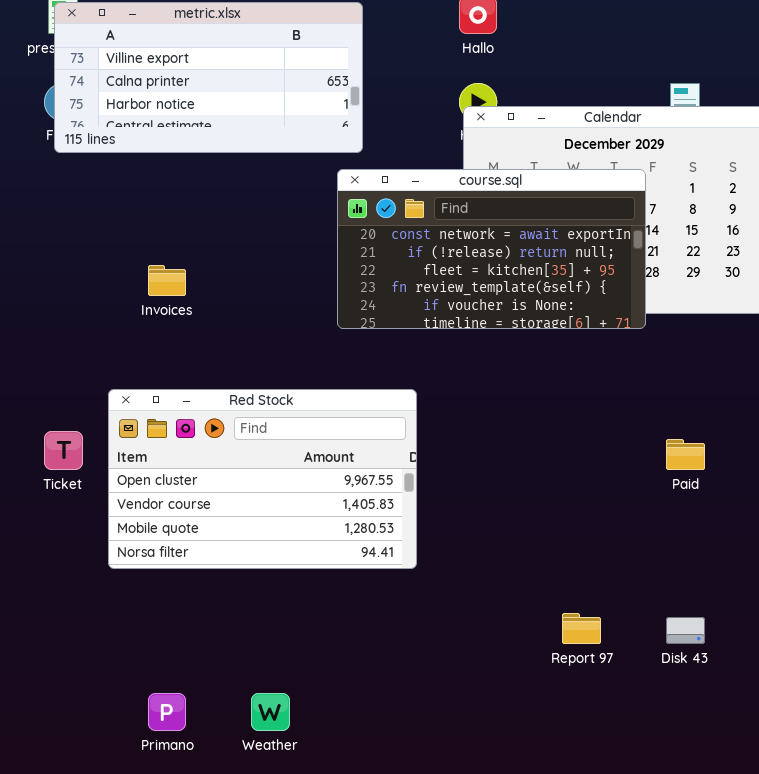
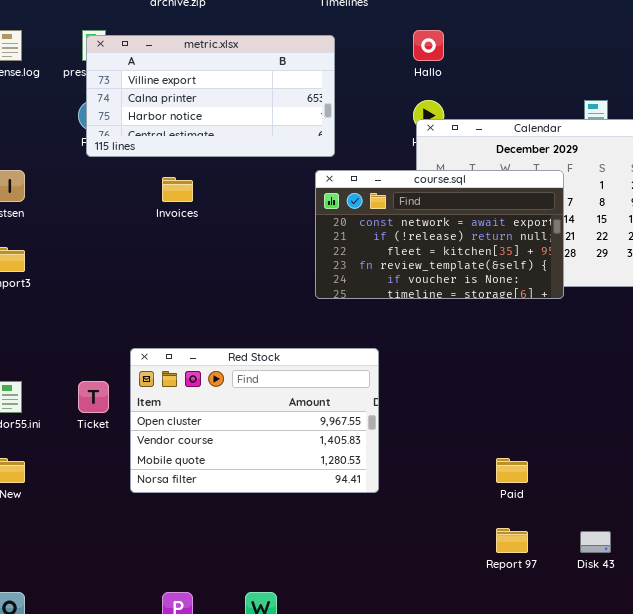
Invoices: [148,265,186,296] -> [162,177,193,202], moved
Paid: [666,439,705,470] -> [496,458,528,483], moved

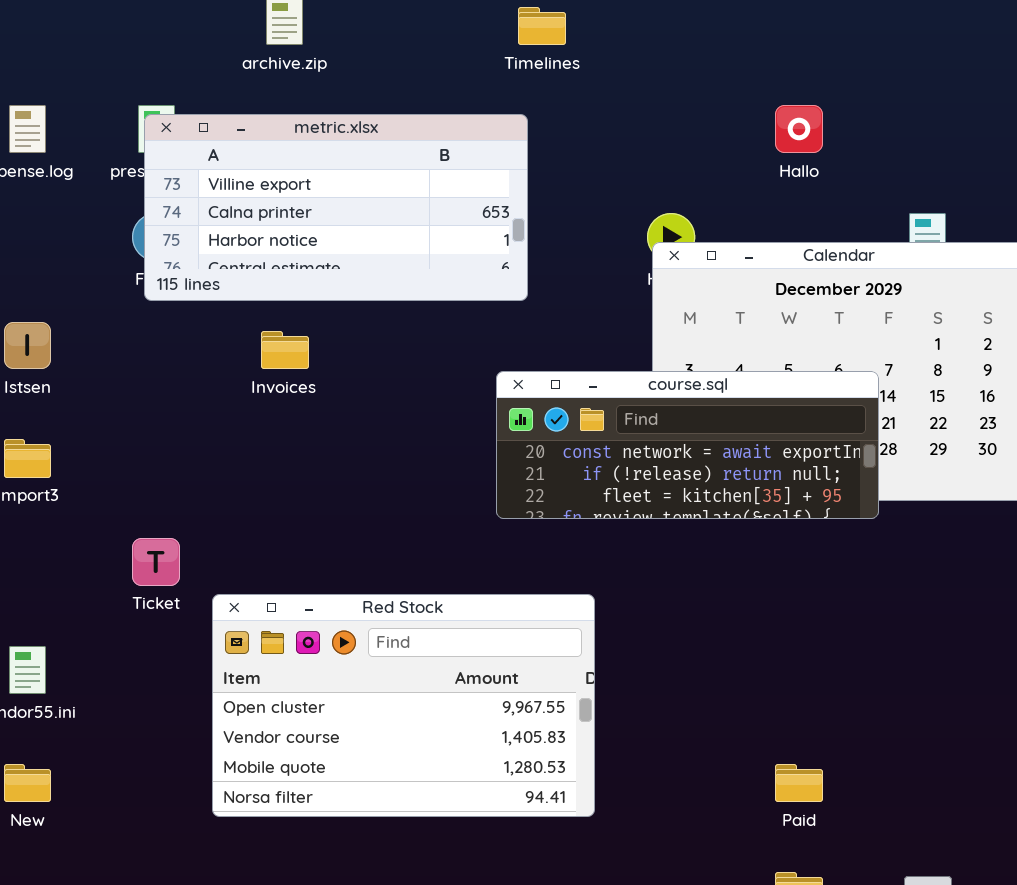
Hallo: [413,30,444,61] -> [775,105,823,153], moved
course.sql: [315,170,564,299] -> [496,371,879,519], resized
Ticket: [78,381,109,413] -> [132,538,180,586], moved

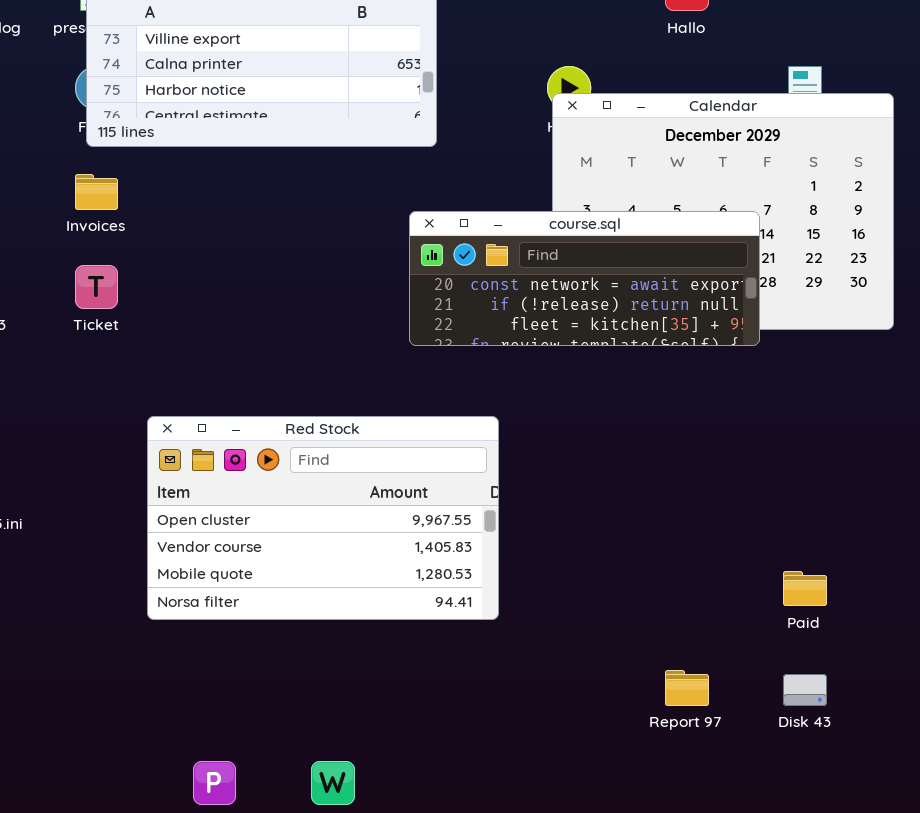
Invoices: [261,331,309,369] -> [75,174,118,210], moved
Ticket: [132,538,180,586] -> [75,265,118,309], moved
Paid: [775,764,823,802] -> [783,571,827,606], moved

